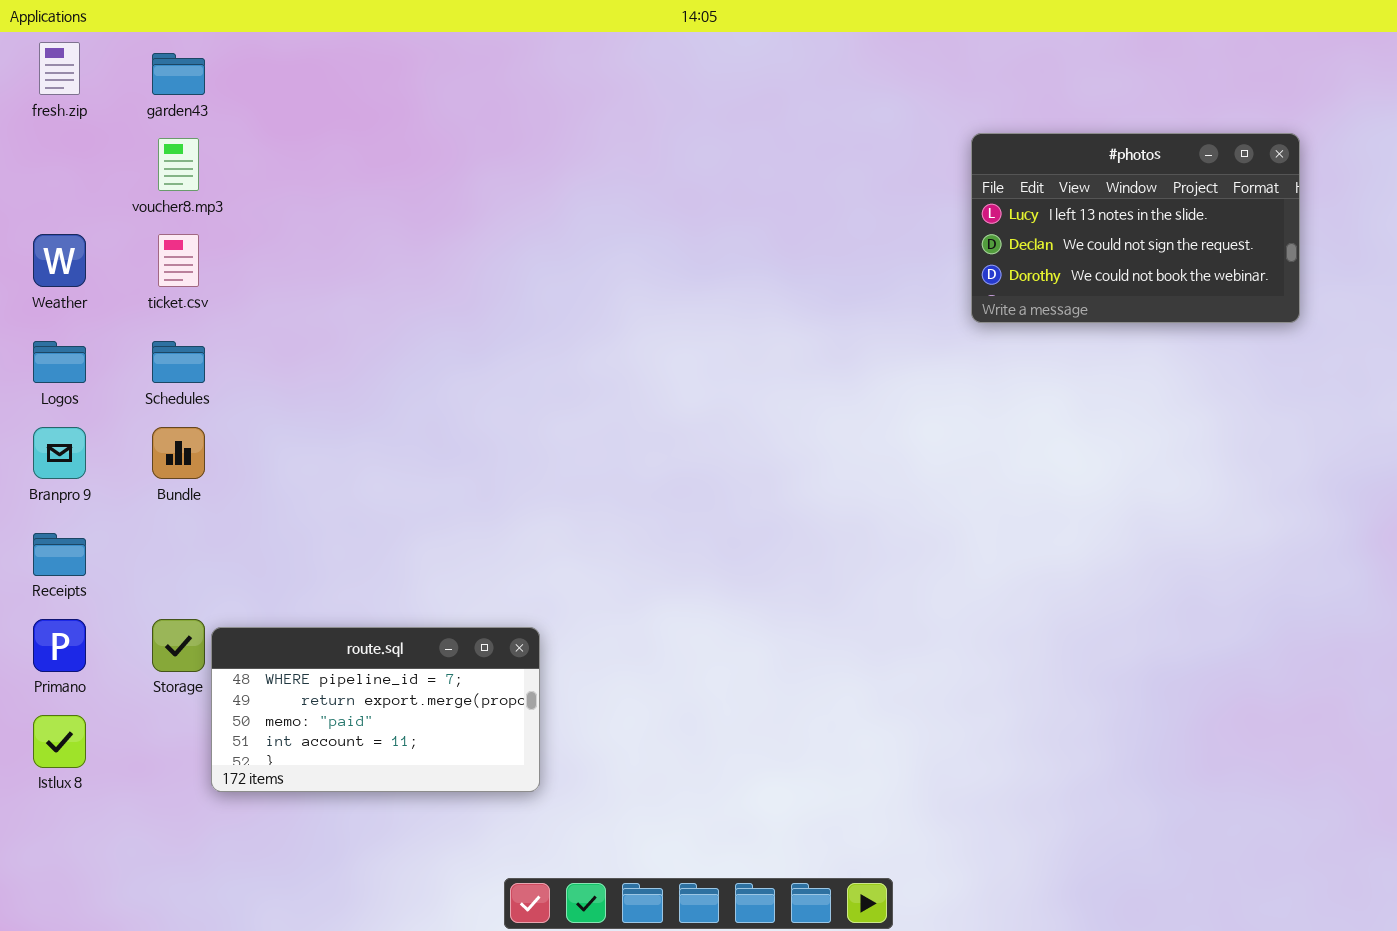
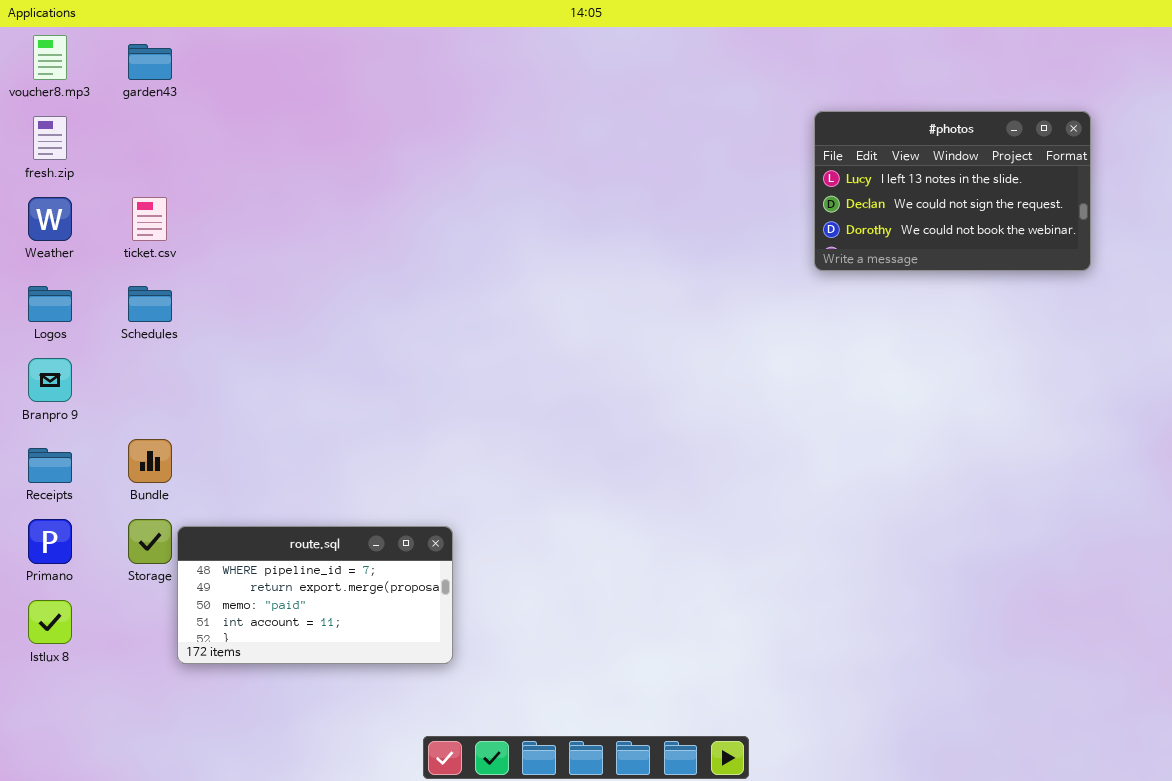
fresh.zip: [39,42,80,95] -> [33,116,67,160], moved
voucher8.mp3: [158,138,199,191] -> [33,35,67,80], moved
Bundle: [152,427,205,479] -> [128,439,172,483], moved

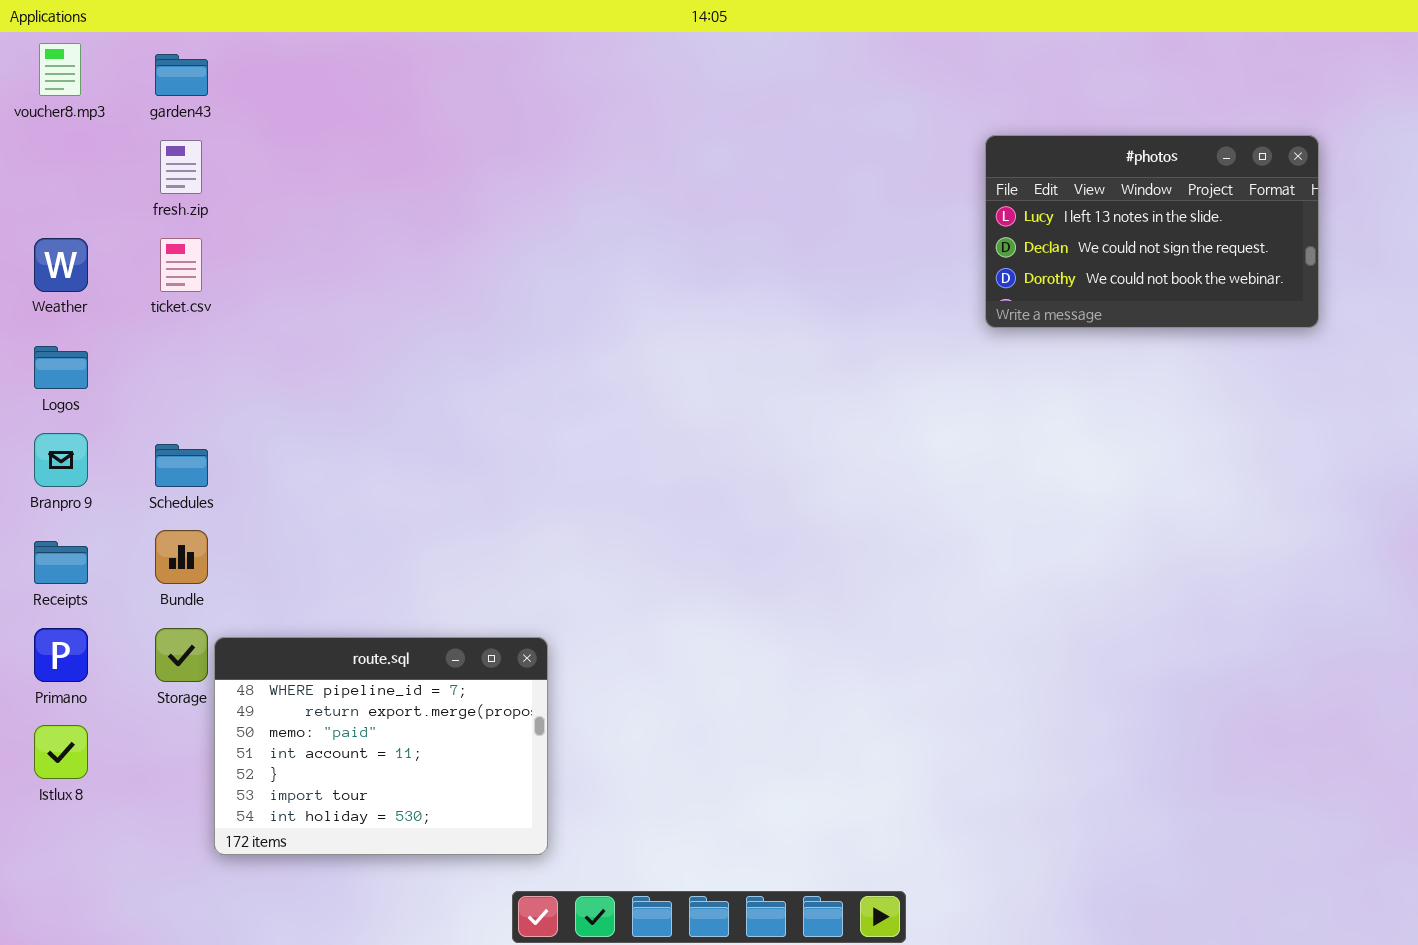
fresh.zip: [33,116,67,160] -> [160,140,202,194], moved
Schedules: [128,286,172,322] -> [155,444,208,487], moved
route.sql: [177,526,453,664] -> [214,637,548,855], resized

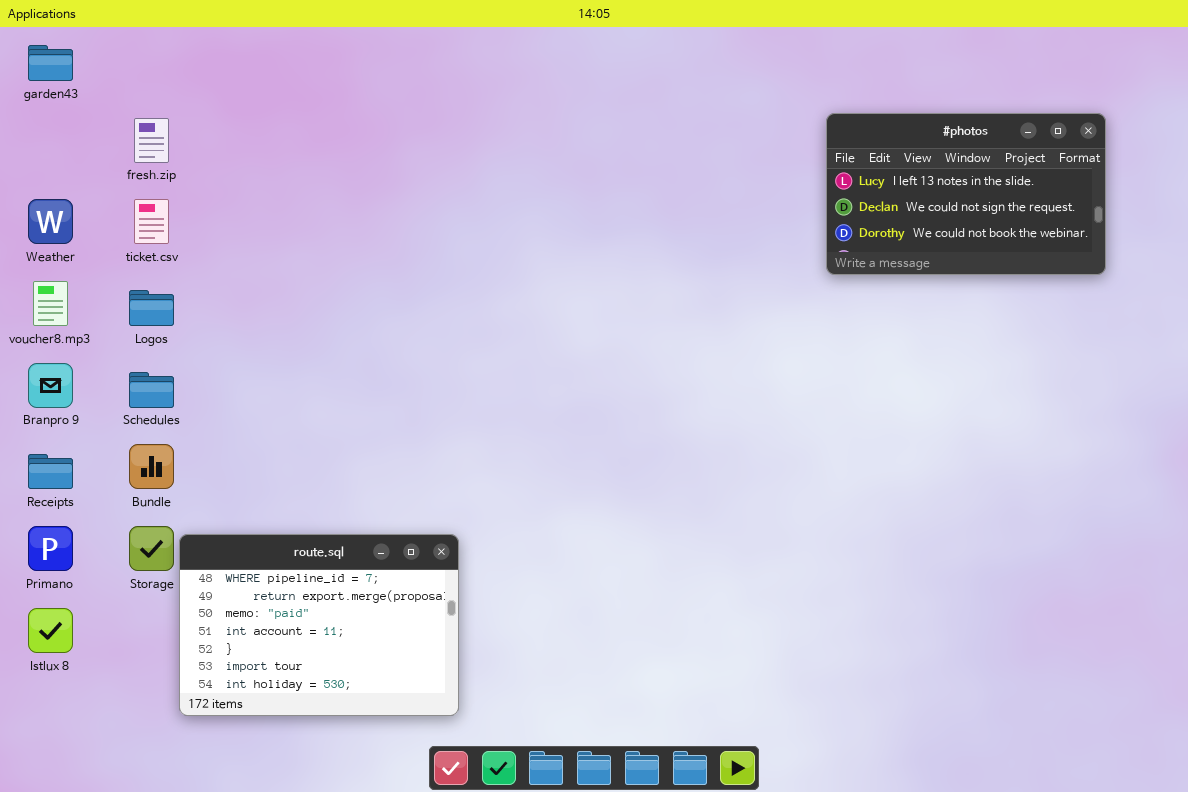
voucher8.mp3: [39,43,81,96] -> [33,281,68,326], moved
garden43: [155,54,208,96] -> [28,45,73,81], moved
Logos: [34,346,88,389] -> [129,290,174,326], moved

